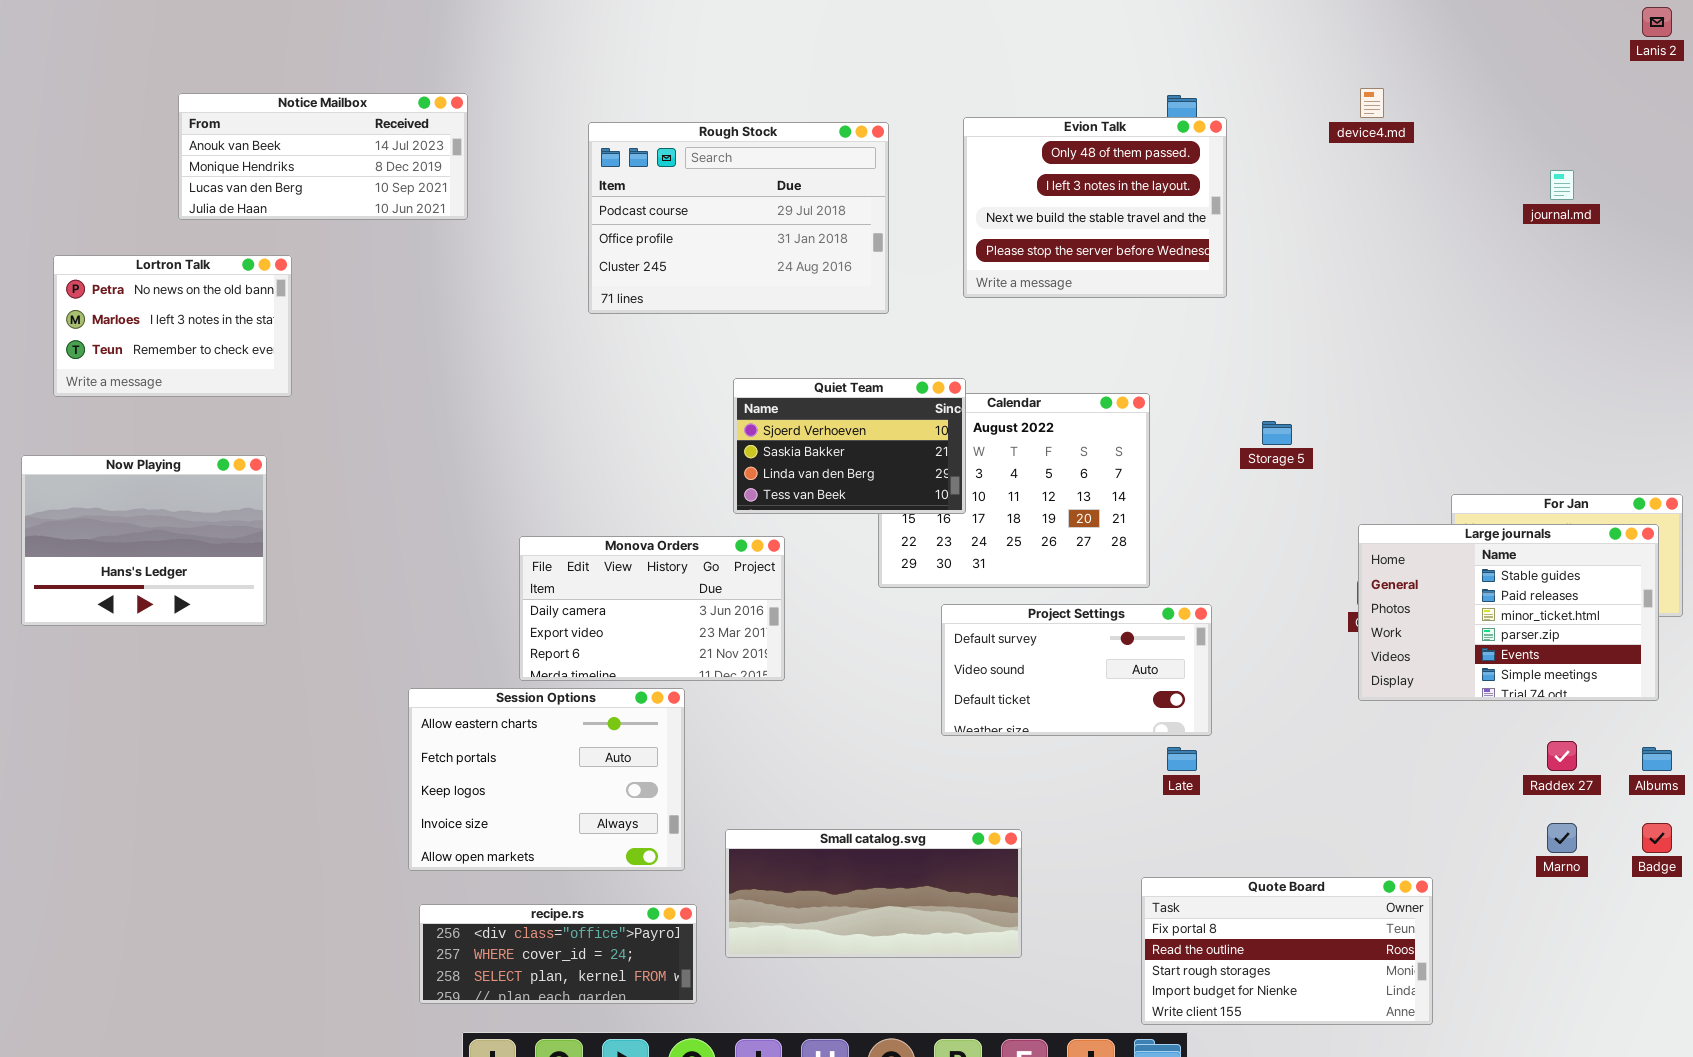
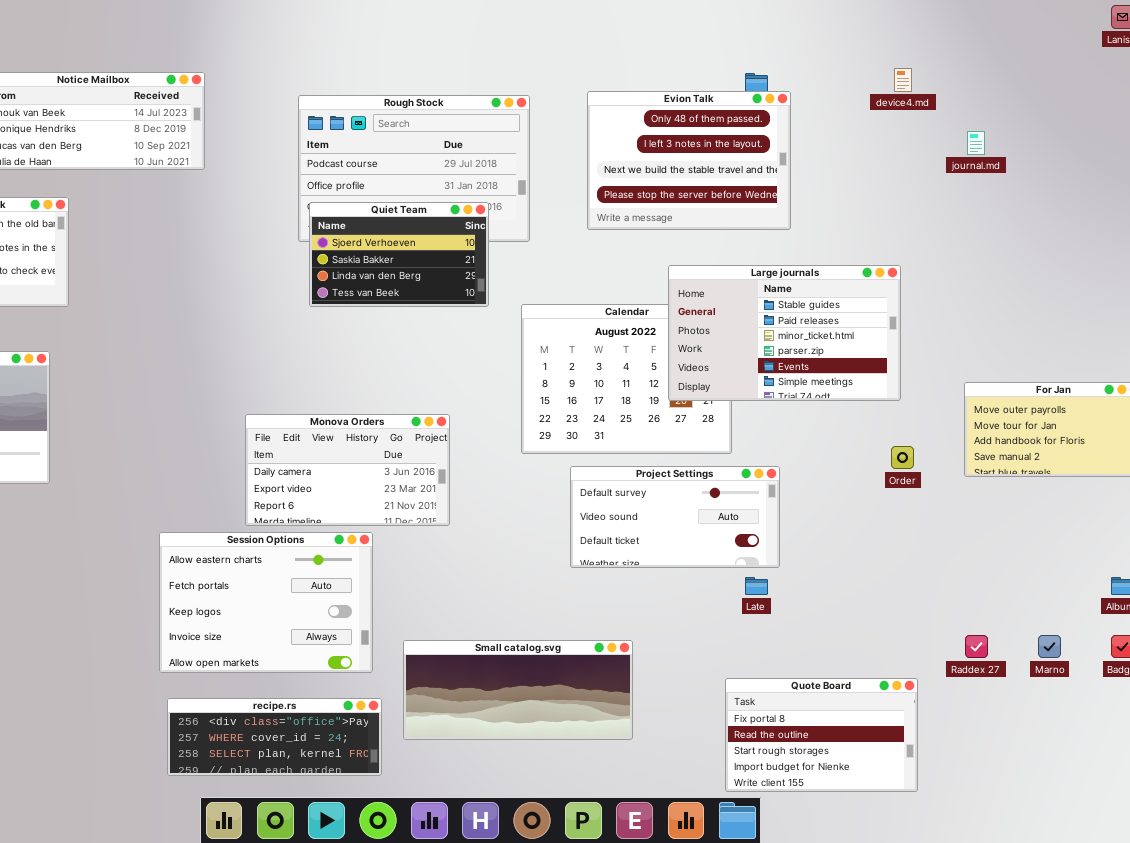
journal.md: [1550,170,1574,200] -> [967,131,985,155], moved
Quiet Team: [733,378,966,514] -> [309,202,489,307], moved
Large journals: [1358,524,1659,701] -> [668,265,901,401], moved
Raddex 27: [1547,741,1577,771] -> [965,635,988,658], moved
Quote Board: [1141,877,1433,1025] -> [725,678,918,792], resized

